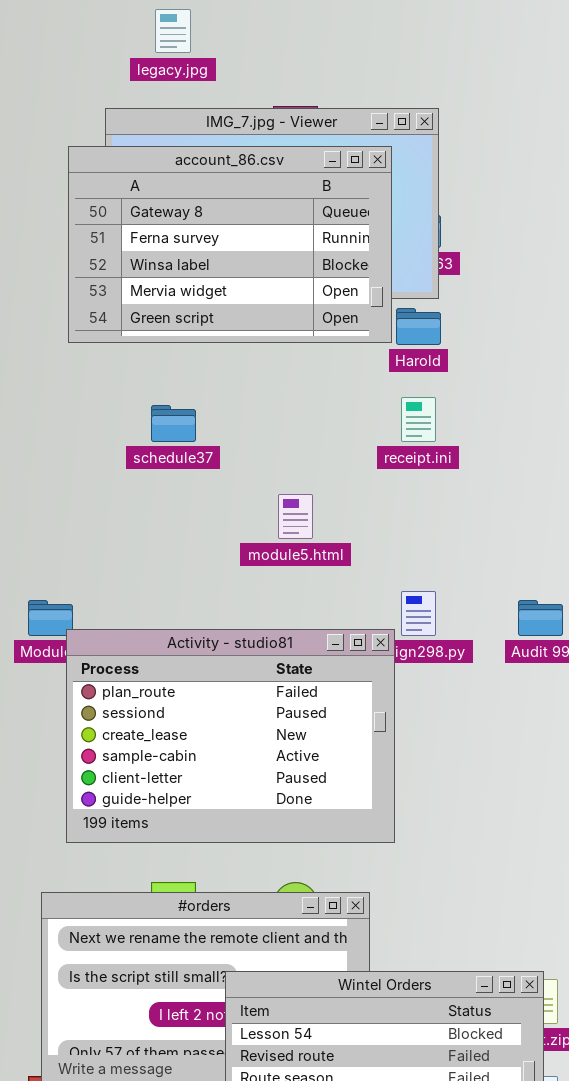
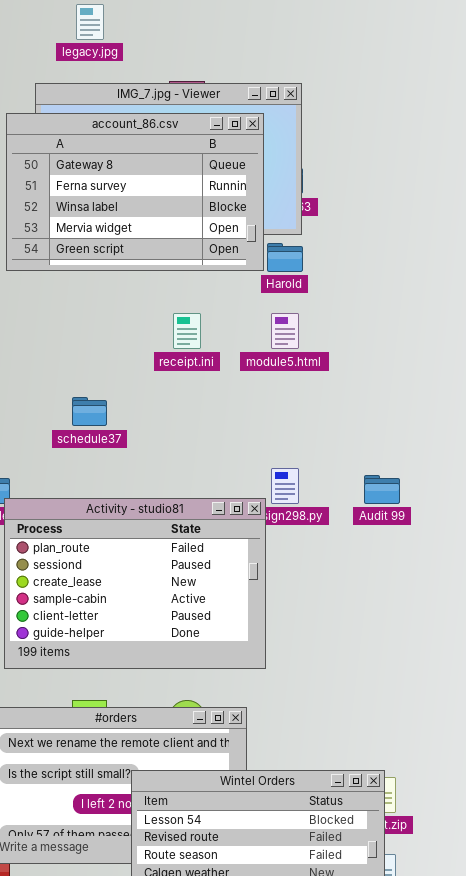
receipt.ini: [401,397,436,442] -> [173,313,201,349], moved
schedule37: [151,405,196,442] -> [72,397,107,426], moved
module5.html: [278,494,313,539] -> [271,313,299,349], moved

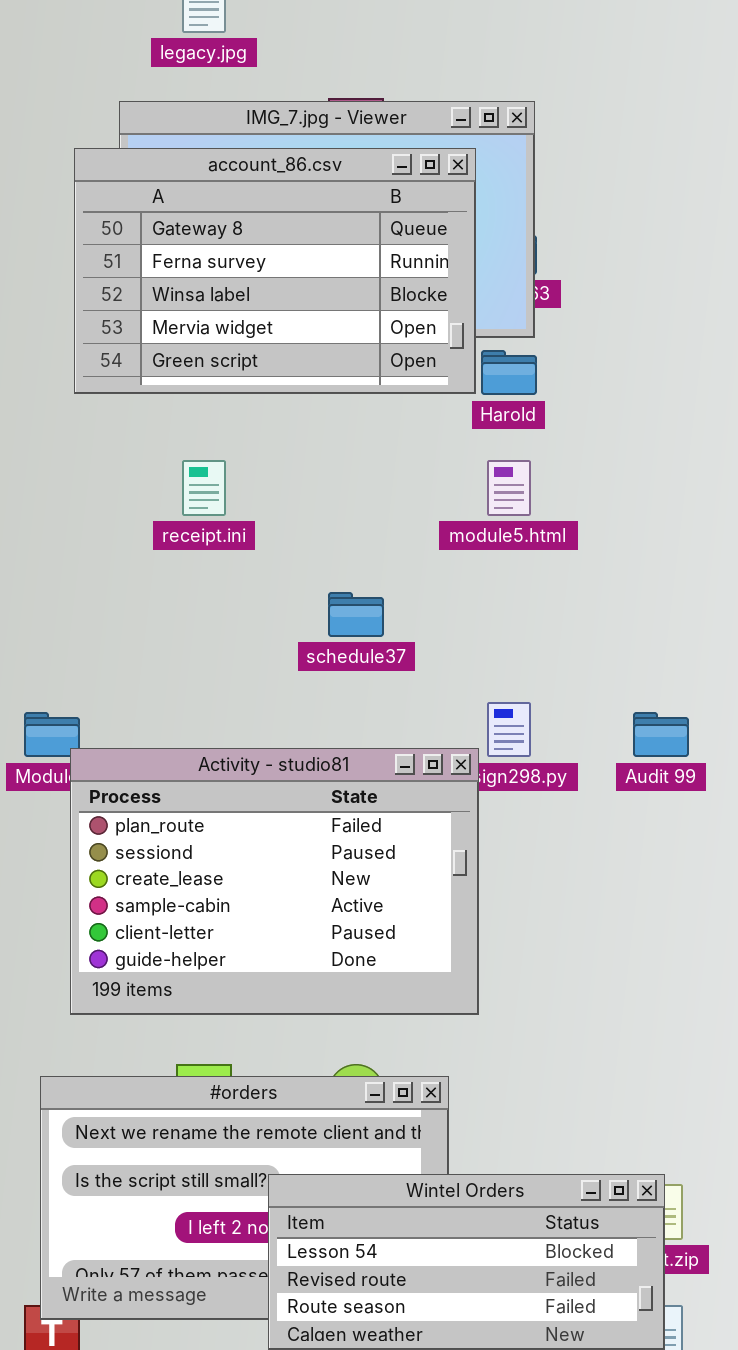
receipt.ini: [173,313,201,349] -> [182,460,226,516], moved
schedule37: [72,397,107,426] -> [328,592,384,637], moved

